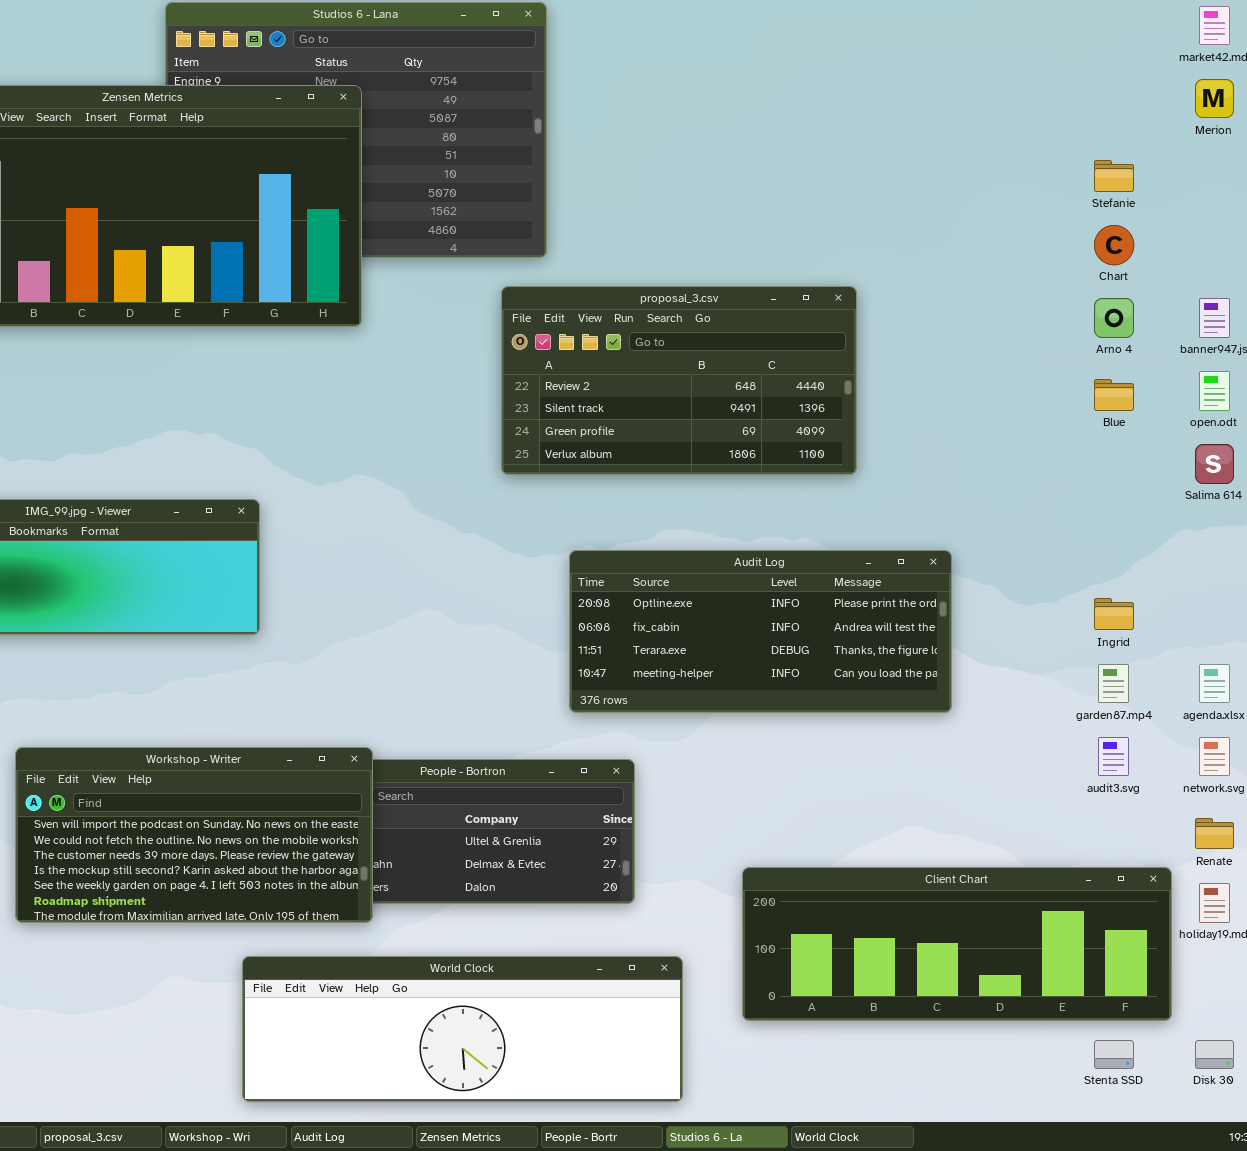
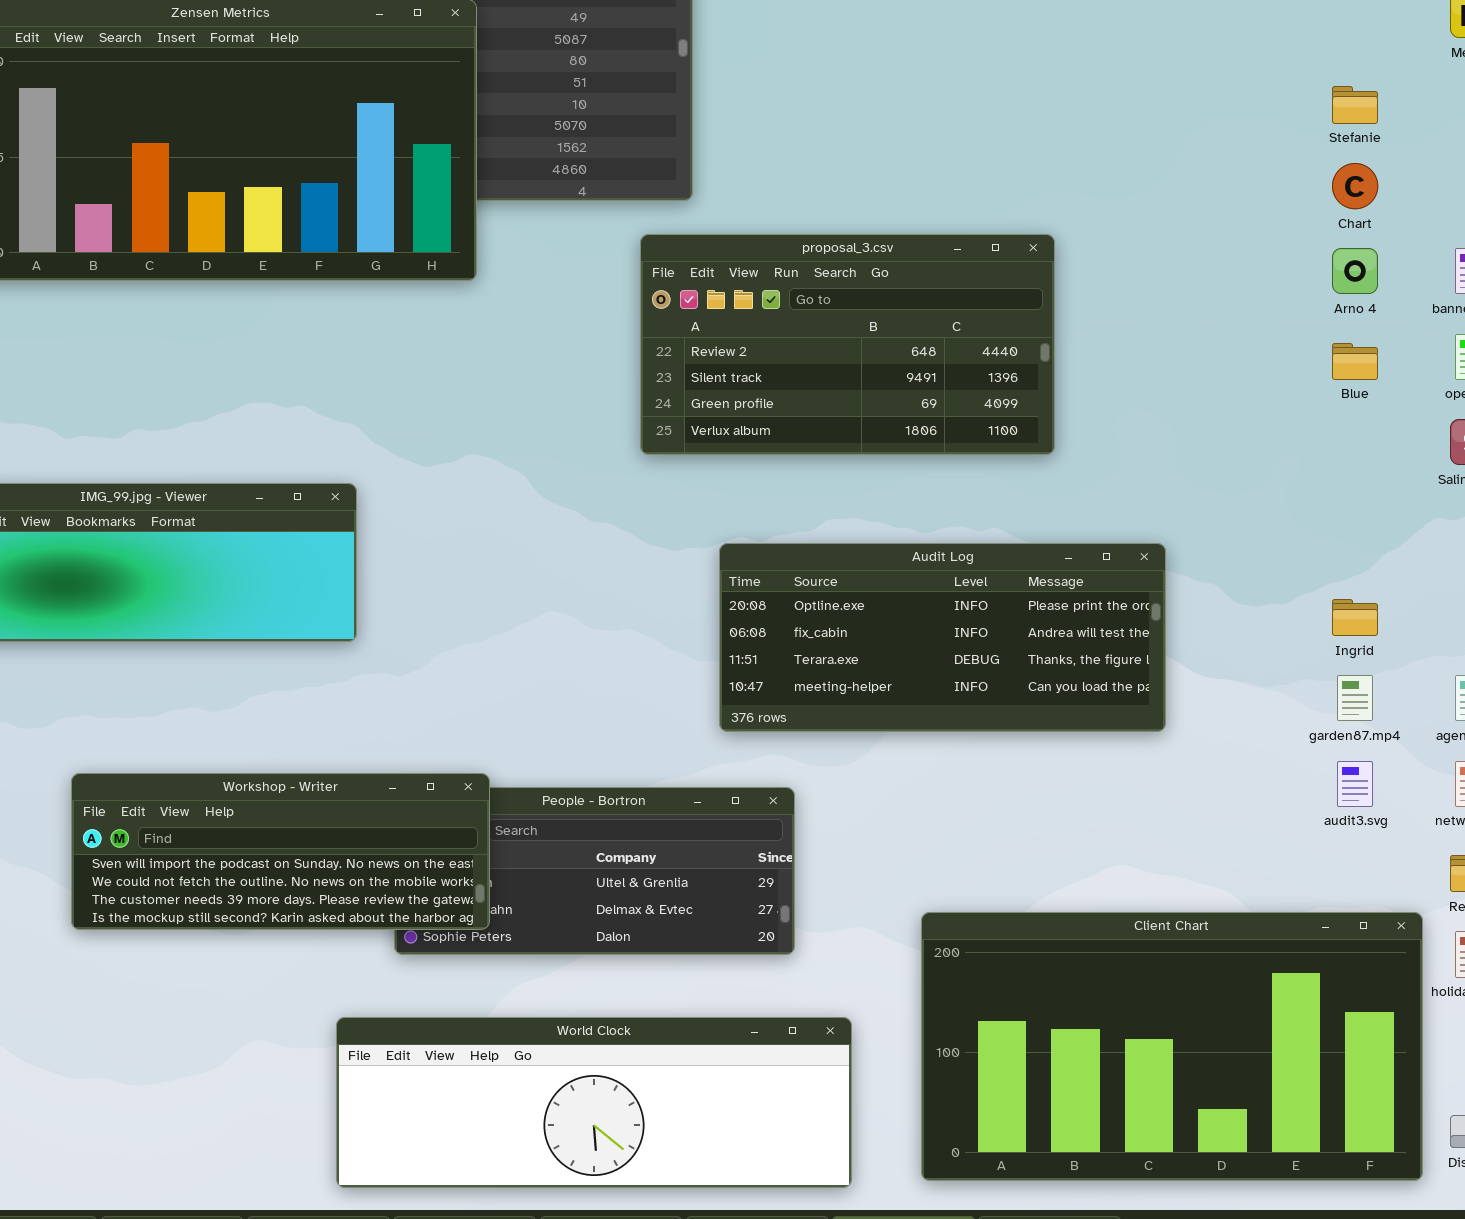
Workshop - Writer: [15,747,373,923] -> [71,773,490,930], resized
Client Chart: [742,867,1172,1021] -> [921,912,1423,1181], resized

